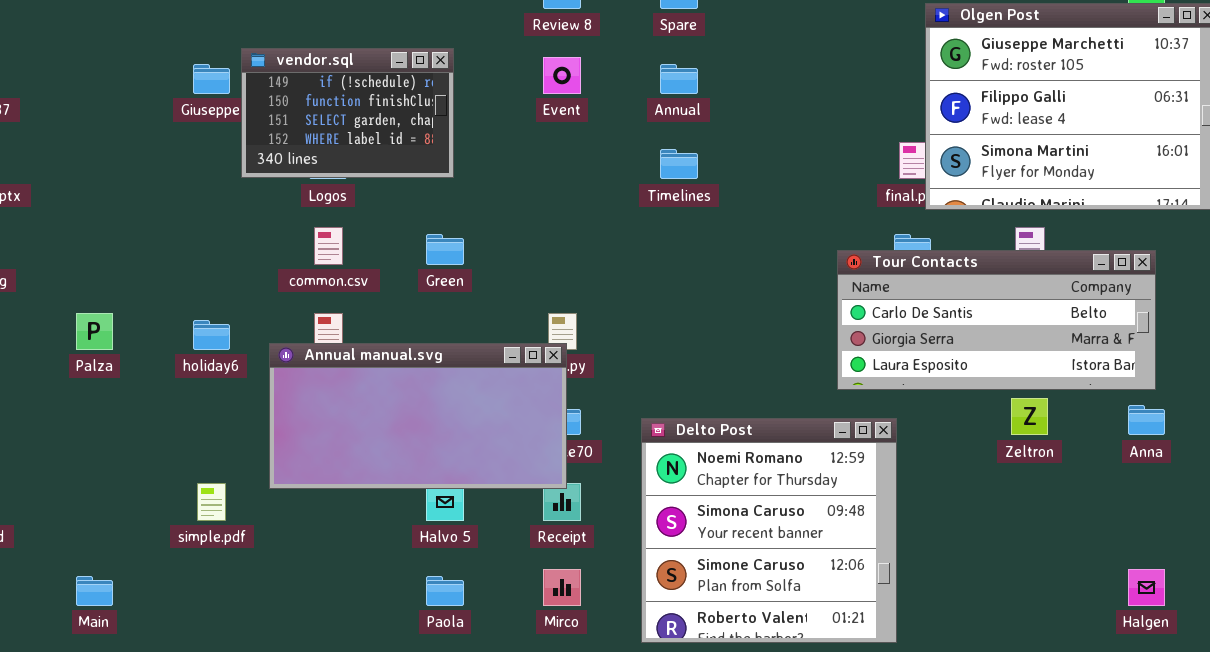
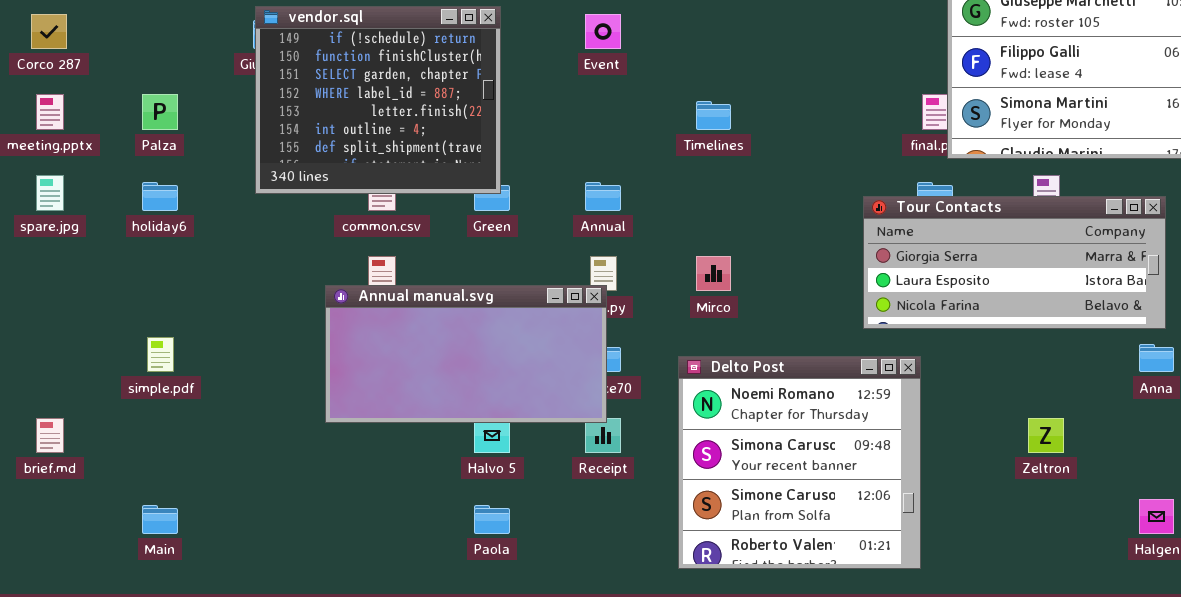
vendor.sql: [241,48,454,178] -> [255,6,501,194], resized
Annual: [660,64,698,94] -> [585,182,621,211], moved
Tour Contacts: [837,250,1156,390] -> [863,196,1166,329], scrolled down 1 row
Palza: [76,313,113,350] -> [142,94,178,130], moved
holiday6: [193,320,230,350] -> [142,182,178,211], moved
Zeltron: [1011,398,1048,435] -> [1028,418,1064,453], moved
simple.pdf: [197,483,226,521] -> [147,337,174,372], moved
Mirco: [543,569,581,606] -> [696,256,731,291], moved

